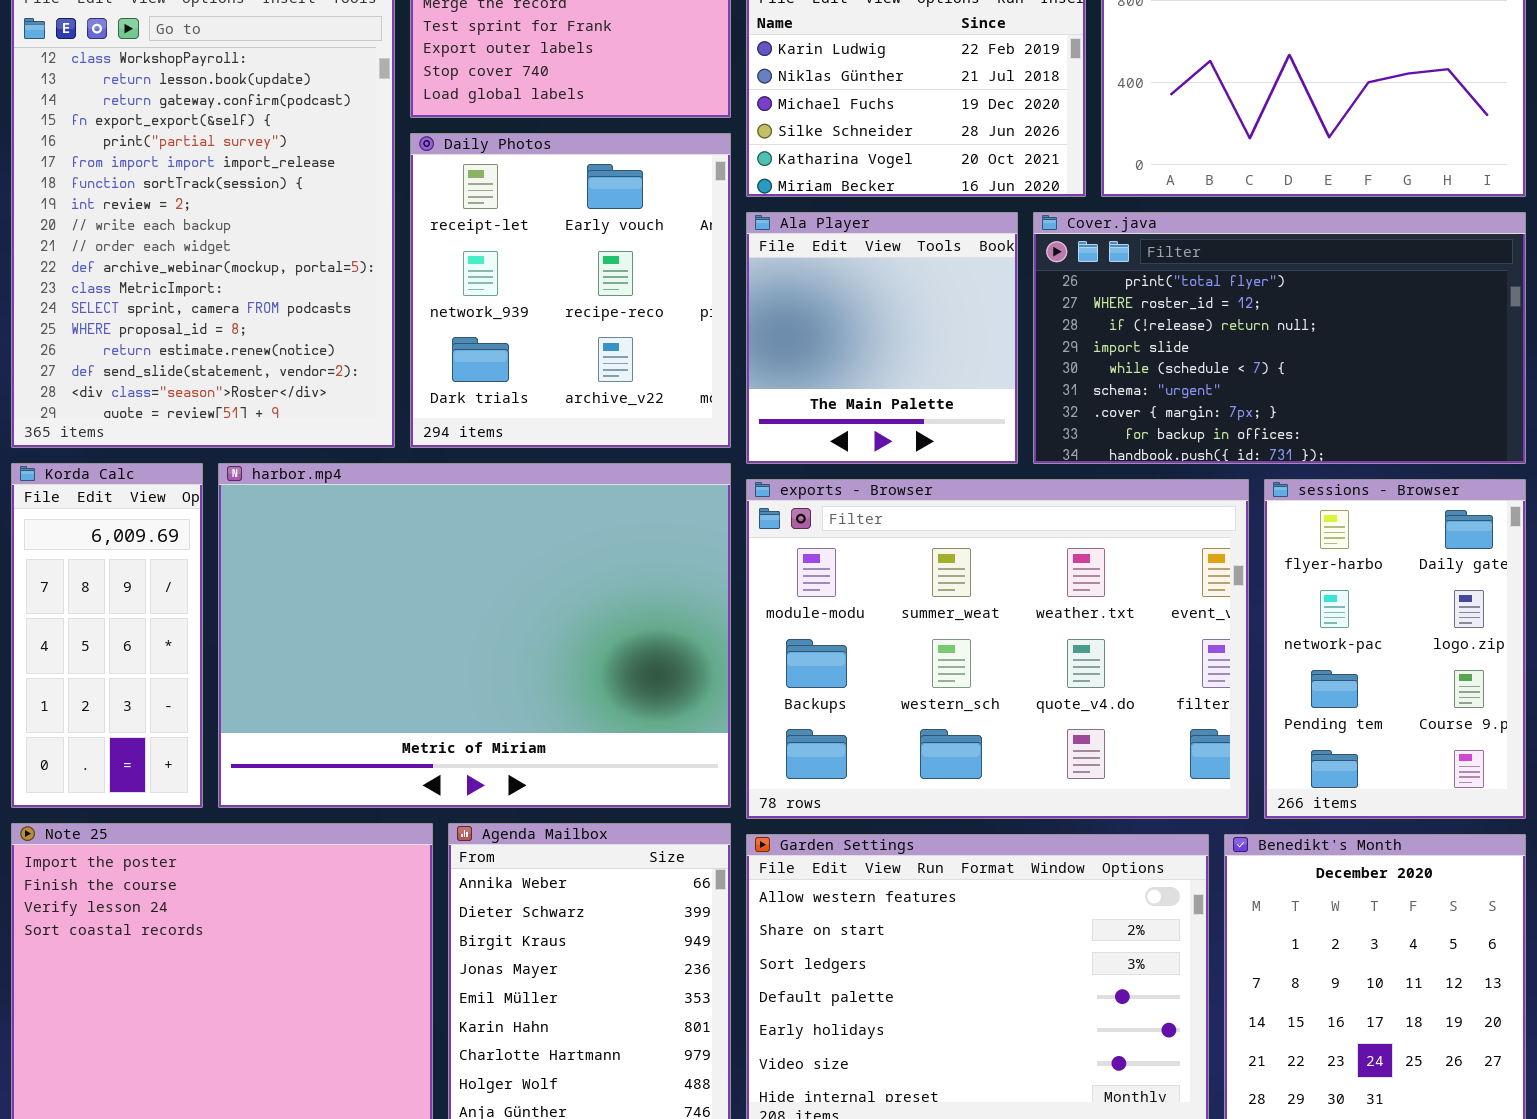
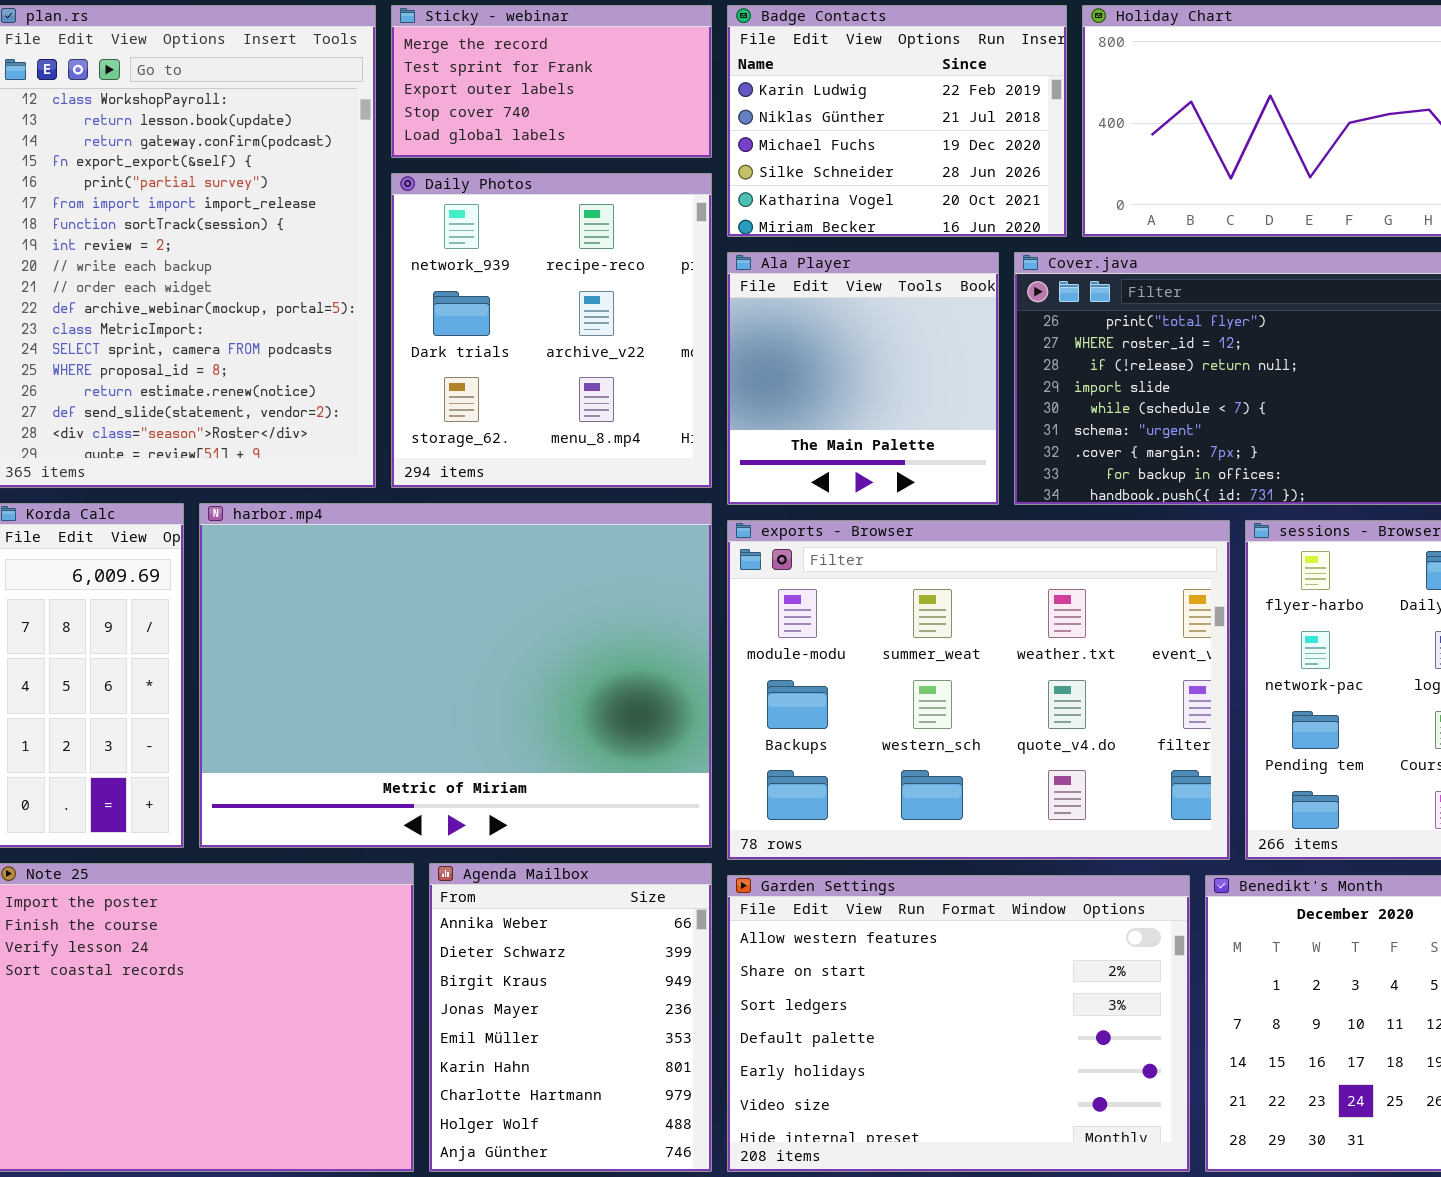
Daily Photos: [410,133,731,448] -> [391,173,712,488], scrolled down 1 row

